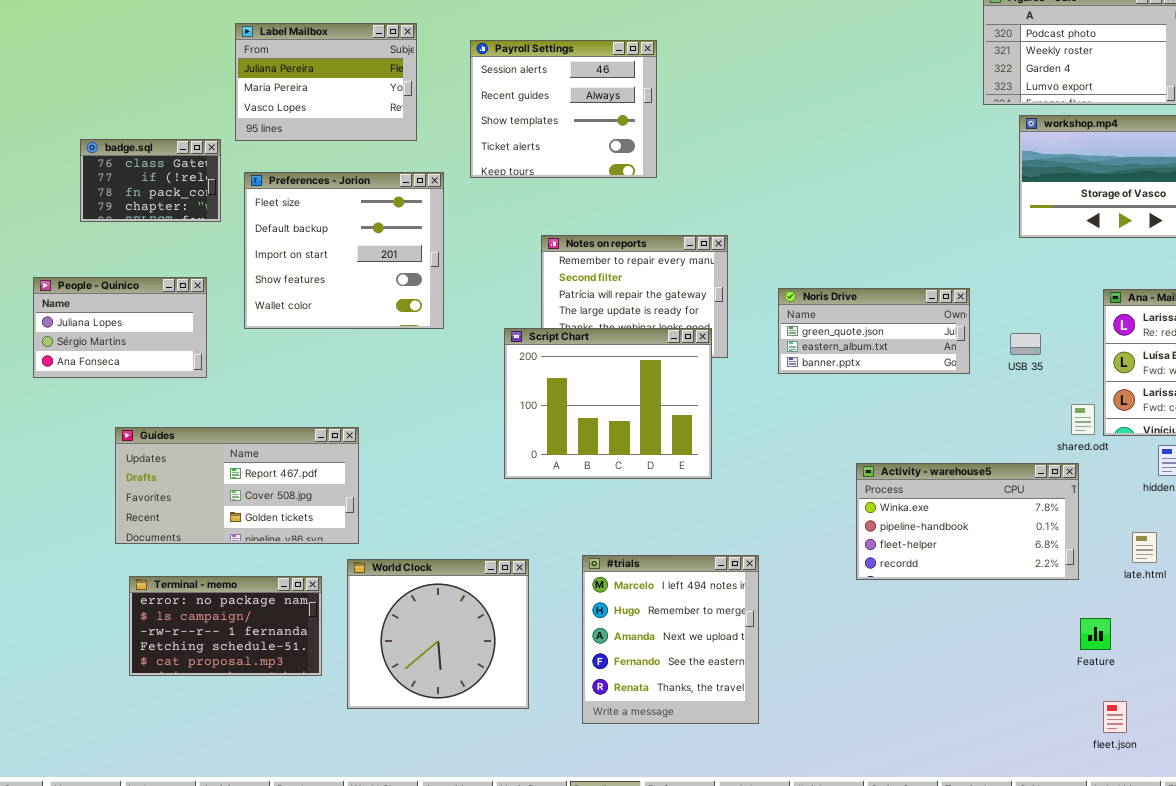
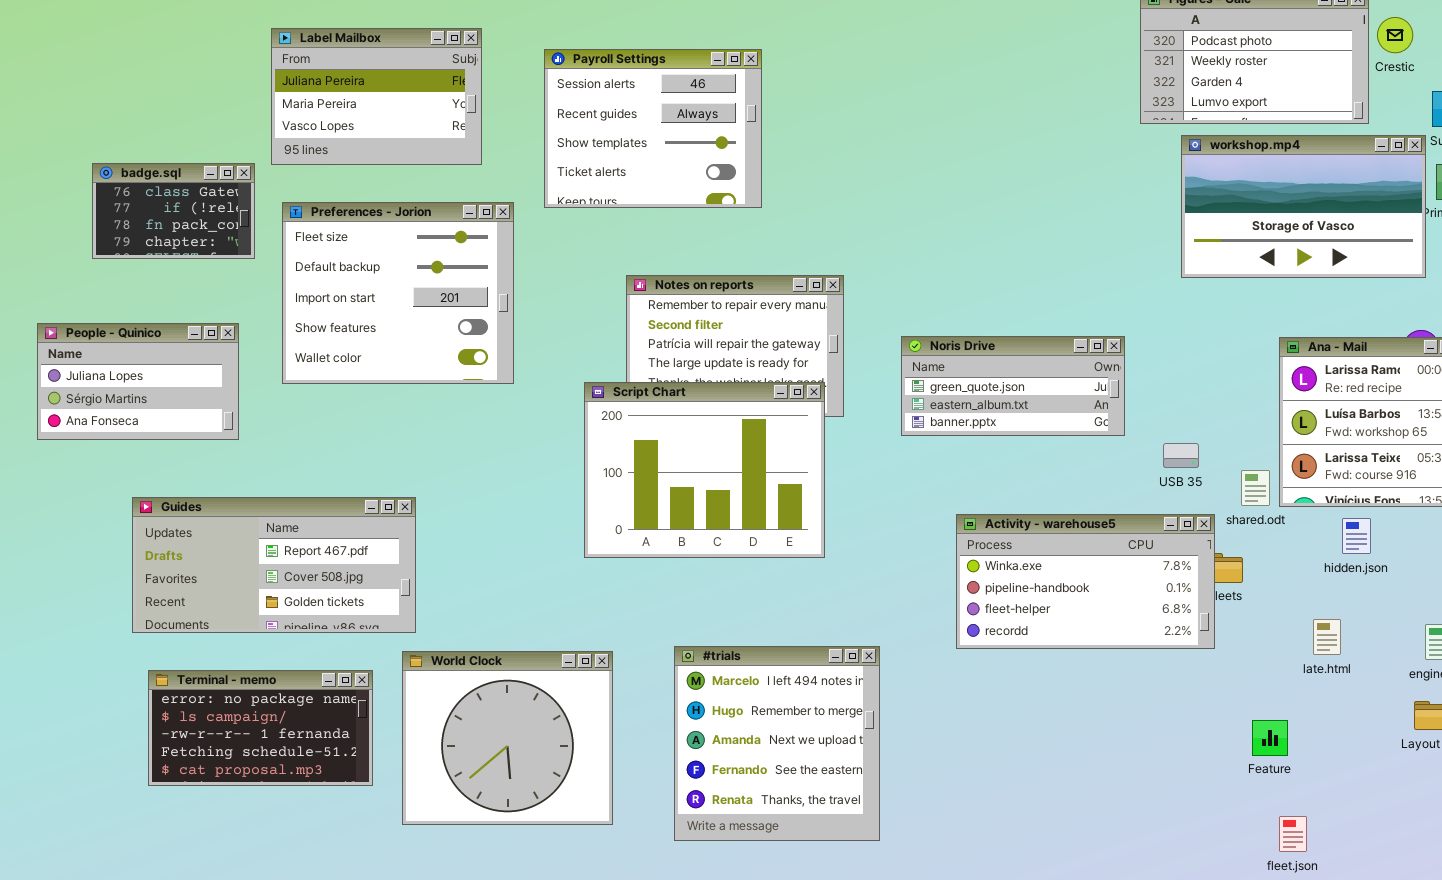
USB 35: [1010,333,1041,355] -> [1163,443,1199,468], moved
Activity - warehouse5: [856,463,1079,580] -> [956,514,1215,649], moved

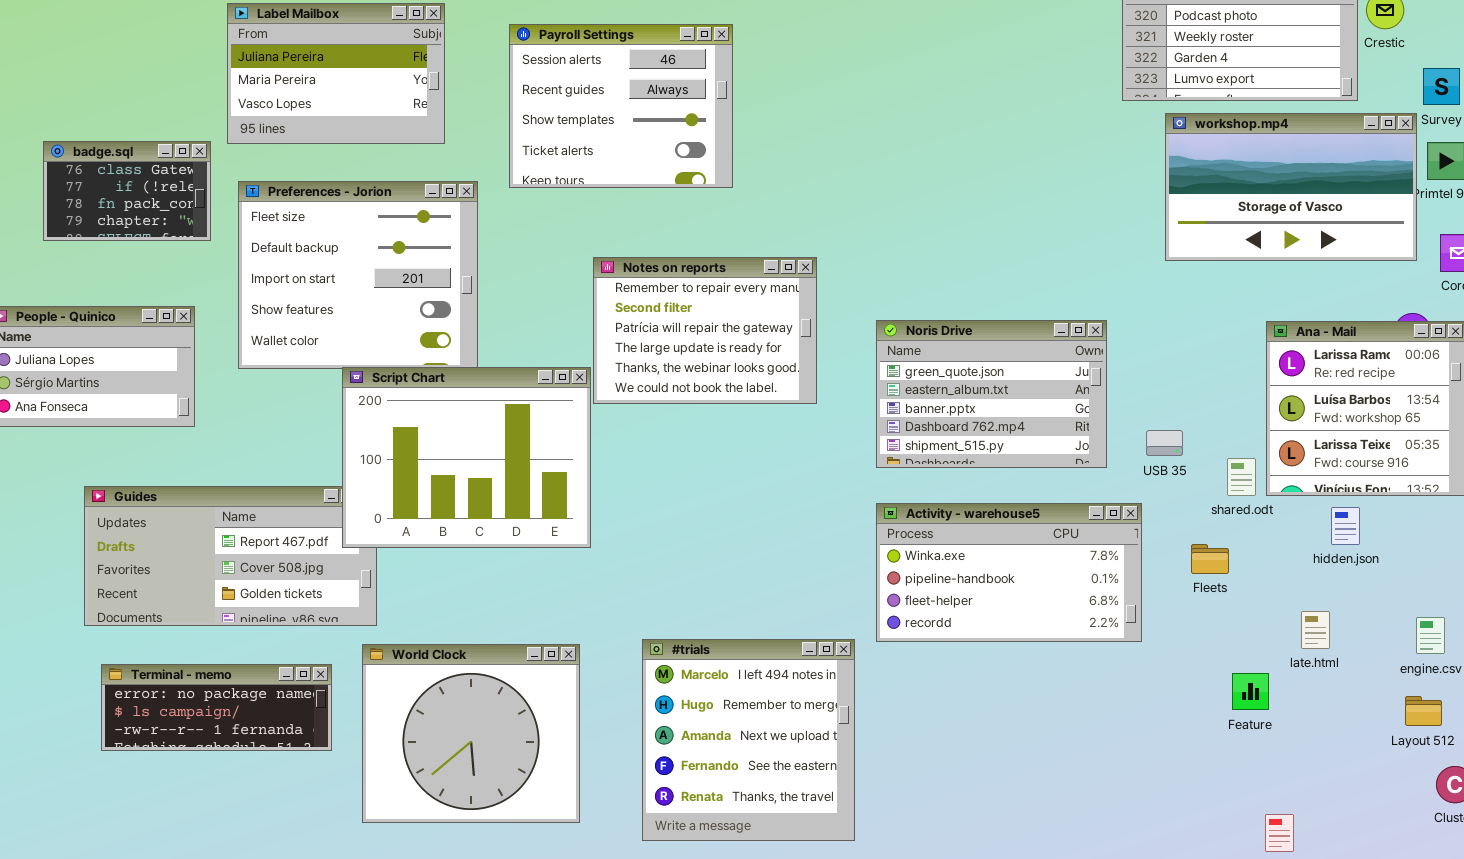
Noris Drive: [901,336,1125,436] -> [876,320,1107,468], resized
Script Chart: [584,382,825,558] -> [342,367,591,548], moved
Activity - warehouse5: [956,514,1215,649] -> [876,503,1142,642], moved
Terminal - memo: [148,670,373,786] -> [101,664,332,751], resized
Feature: [1252,720,1288,756] -> [1232,673,1269,710], moved

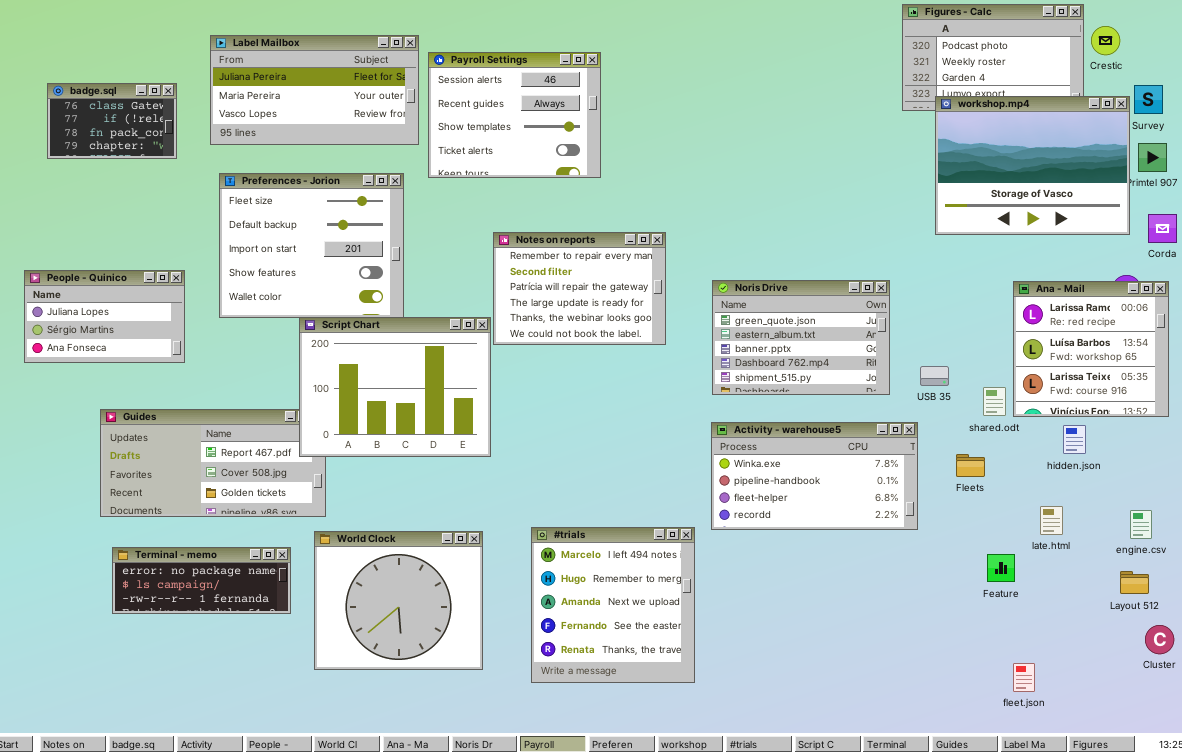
Label Mailbox: [227,3,445,144] -> [210,35,419,145], resized
workshop.mp4: [1165,113,1417,261] -> [935,96,1130,235], resized
badge.sql: [43,141,211,241] -> [47,83,177,159], moved

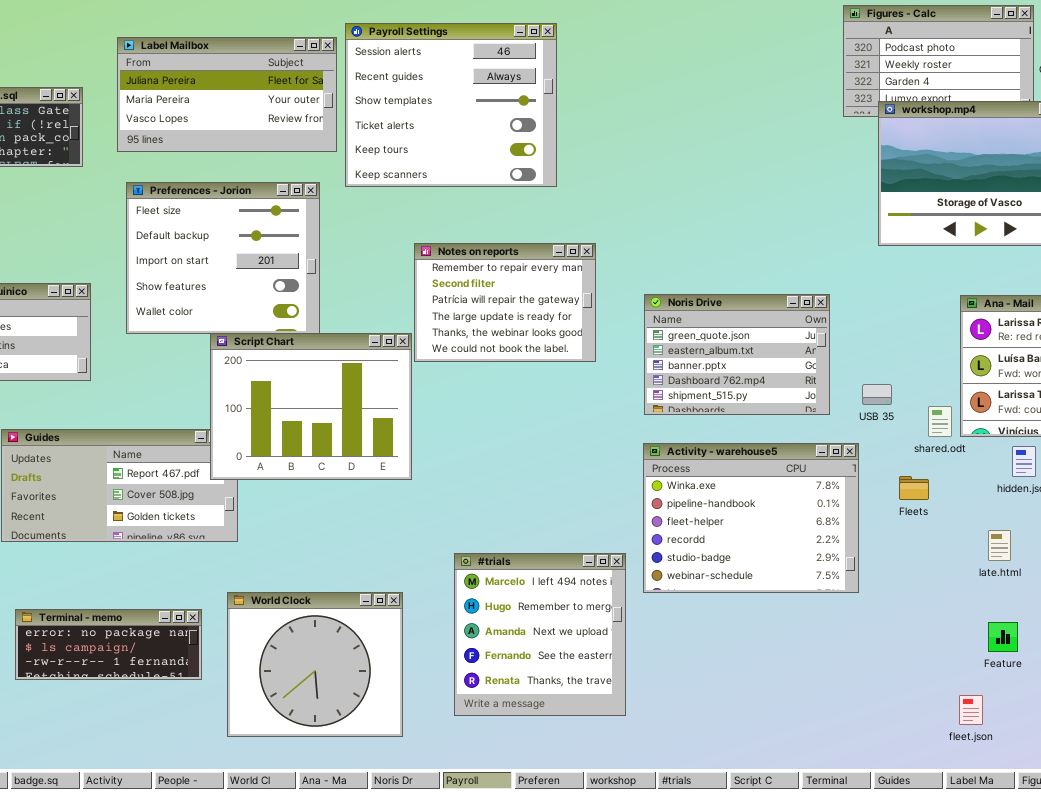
Payroll Settings: [428,52,601,178] -> [345,23,557,187], resized
Activity - warehouse5: [711,422,918,530] -> [643,443,859,593], resized
World Clock: [314,531,483,670] -> [227,592,403,737], moved
Terminal - memo: [112,547,291,614] -> [15,609,202,680], moved
Feature: [987,554,1015,582] -> [988,622,1018,652], moved

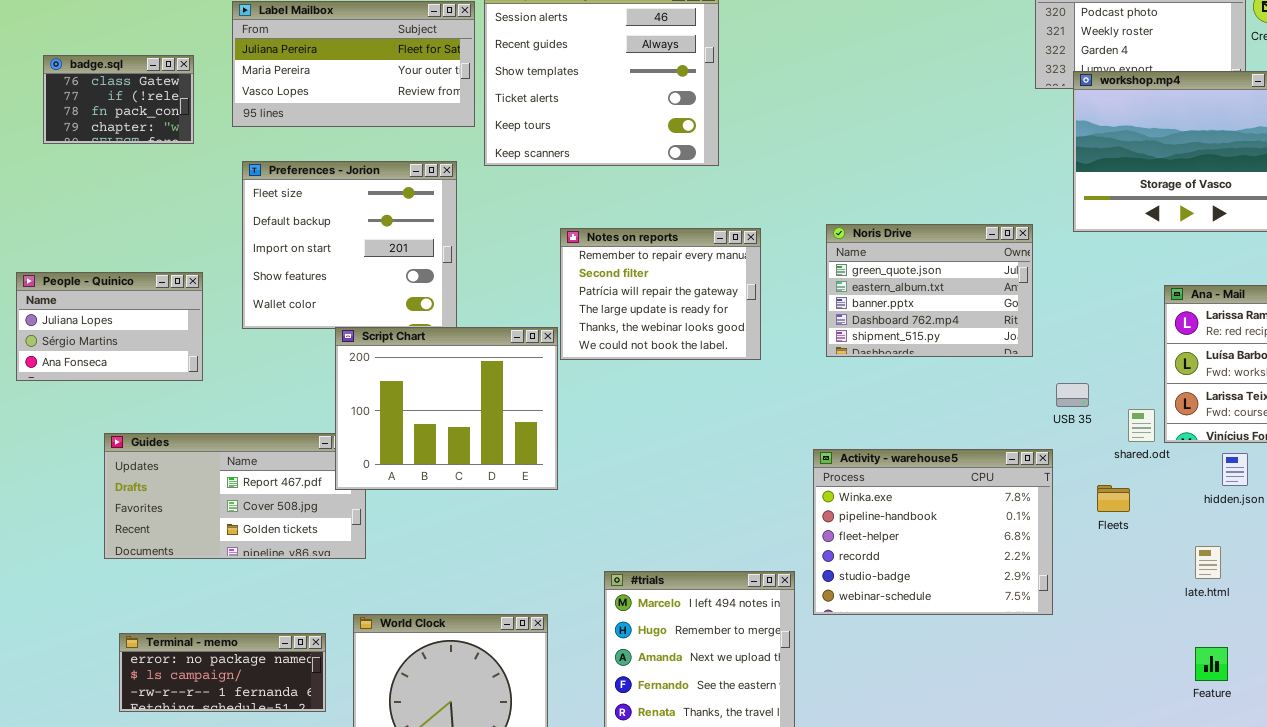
Noris Drive: [644,294,830,415] -> [826,224,1033,357], moved

